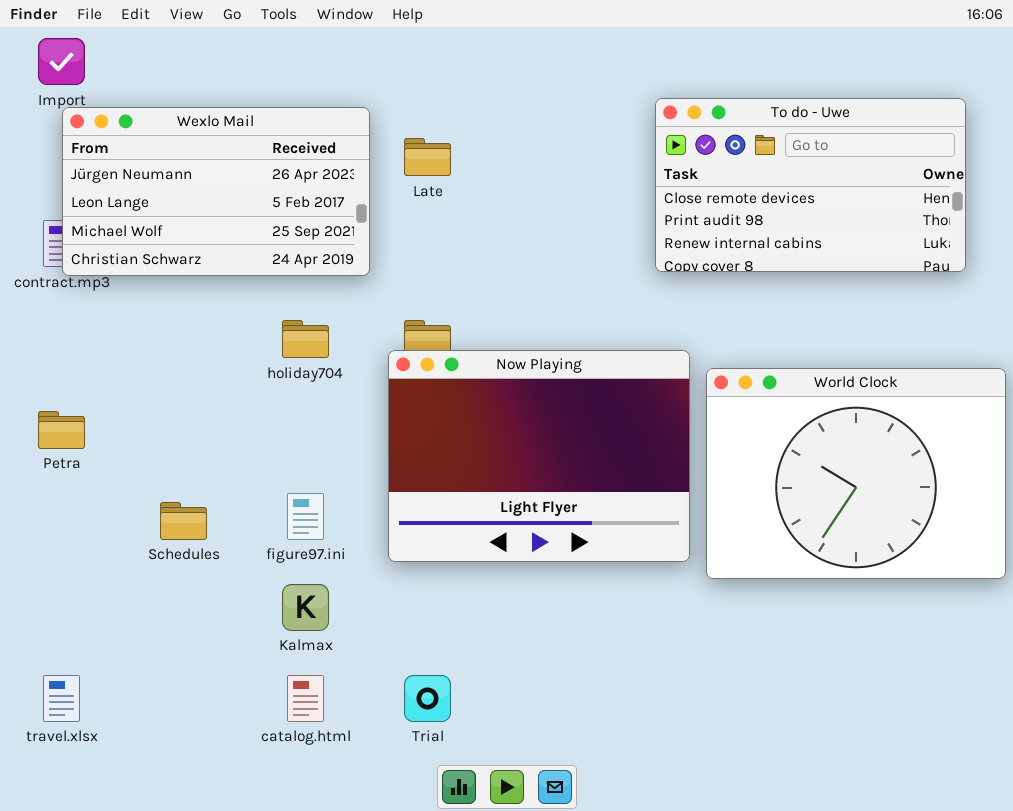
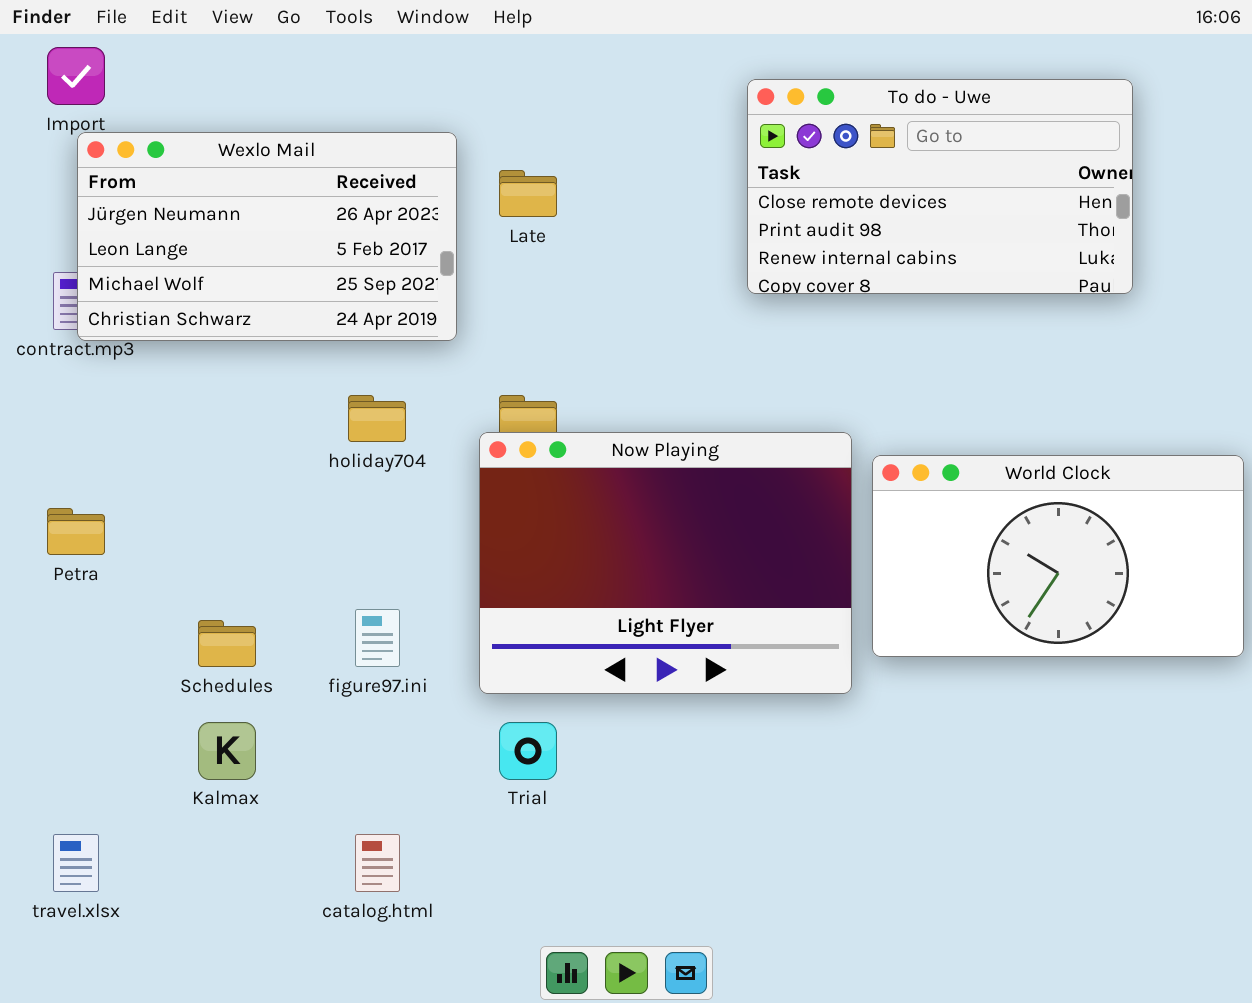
To do - Uwe: [655,98,966,272] -> [747,79,1133,294], moved
World Clock: [706,368,1006,579] -> [872,455,1244,657], resized
Kalmax: [282,584,329,631] -> [198,722,256,780], moved
Trial: [404,675,451,722] -> [499,722,557,780], moved

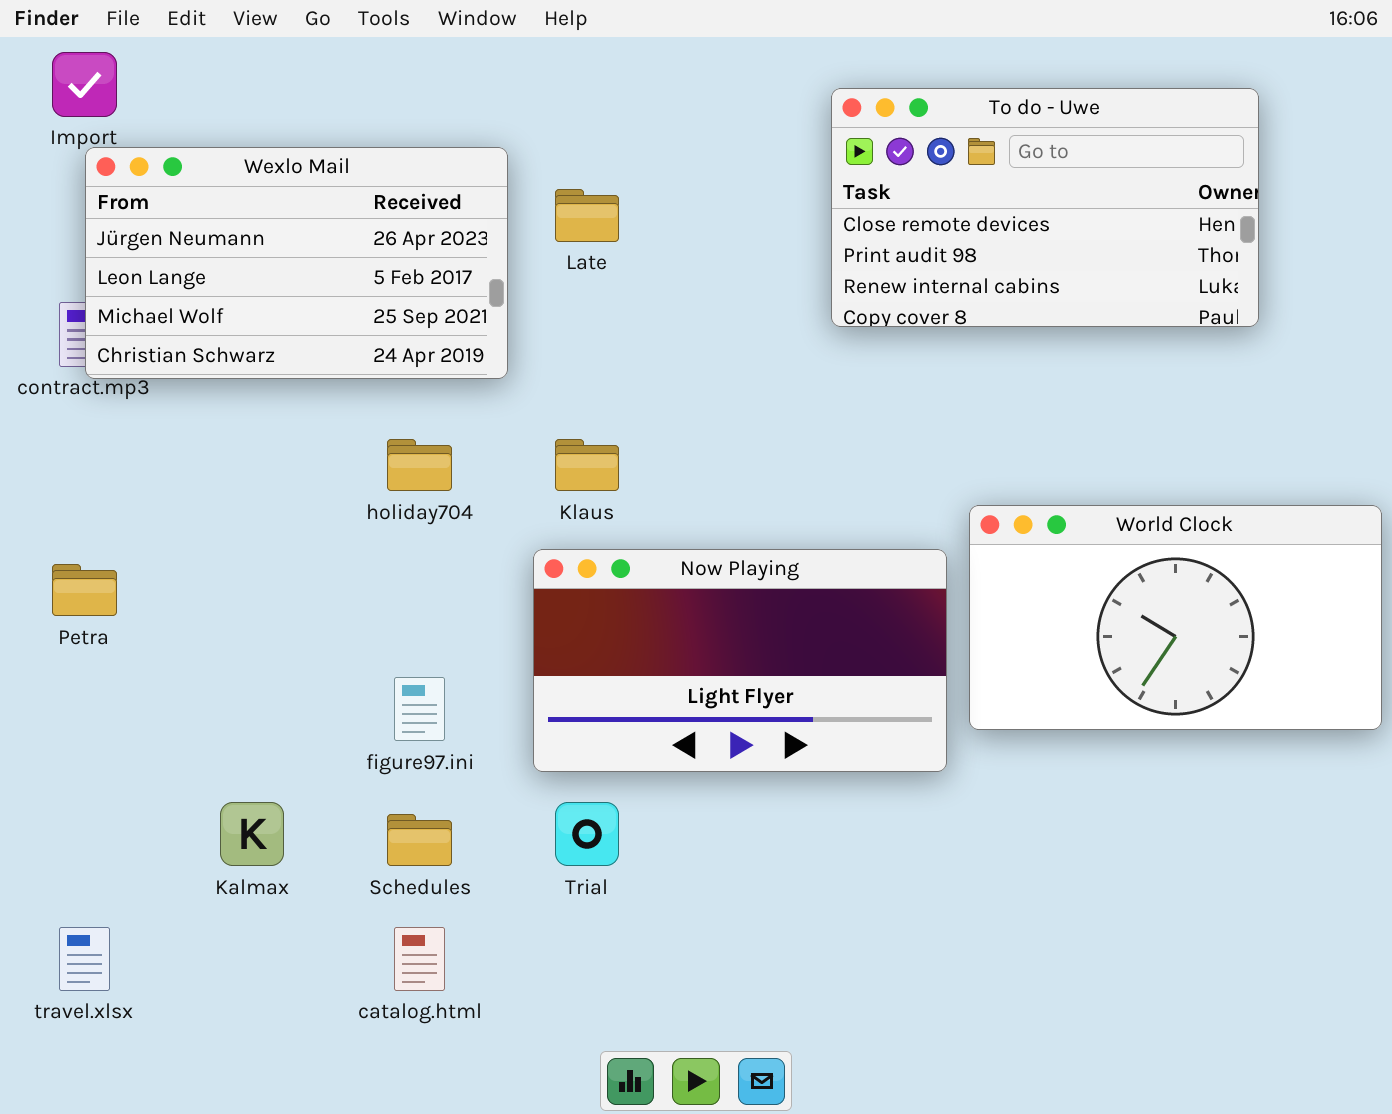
Now Playing: [479,432,852,694] -> [533,549,947,772], resized
Schedules: [198,620,256,667] -> [387,814,452,866], moved

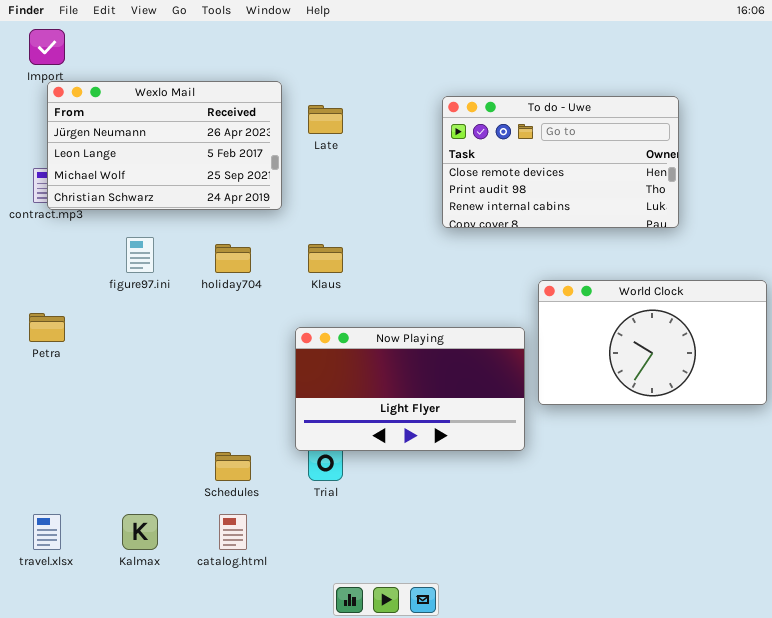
To do - Uwe: [831,88,1259,327] -> [442,96,679,228], moved
Now Playing: [533,549,947,772] -> [295,327,525,451], moved
figure97.ini: [394,677,445,741] -> [126,237,154,273], moved
Kalmax: [220,802,284,866] -> [122,514,158,550], moved

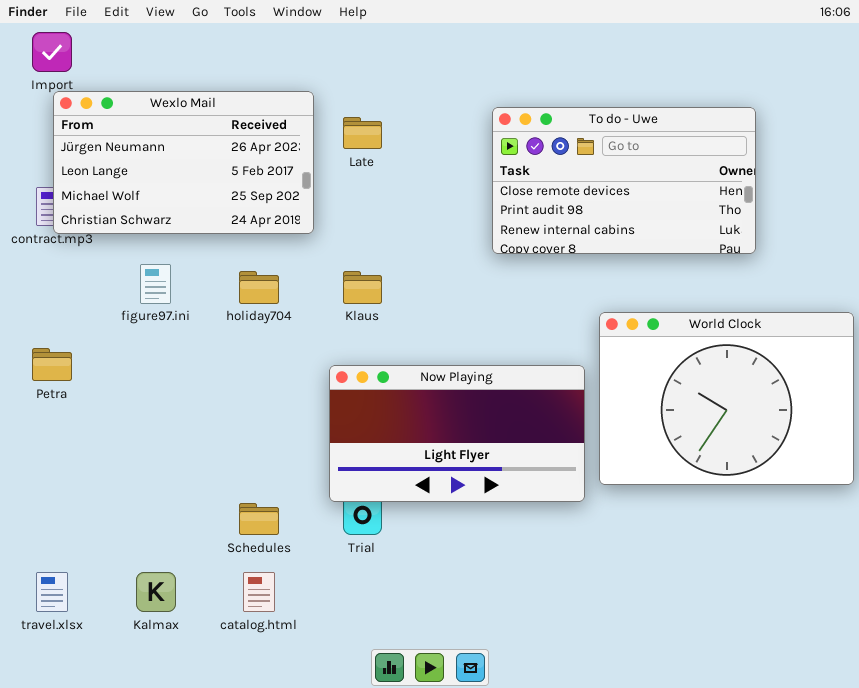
World Clock: [538,280,767,405] -> [599,312,854,485], resized

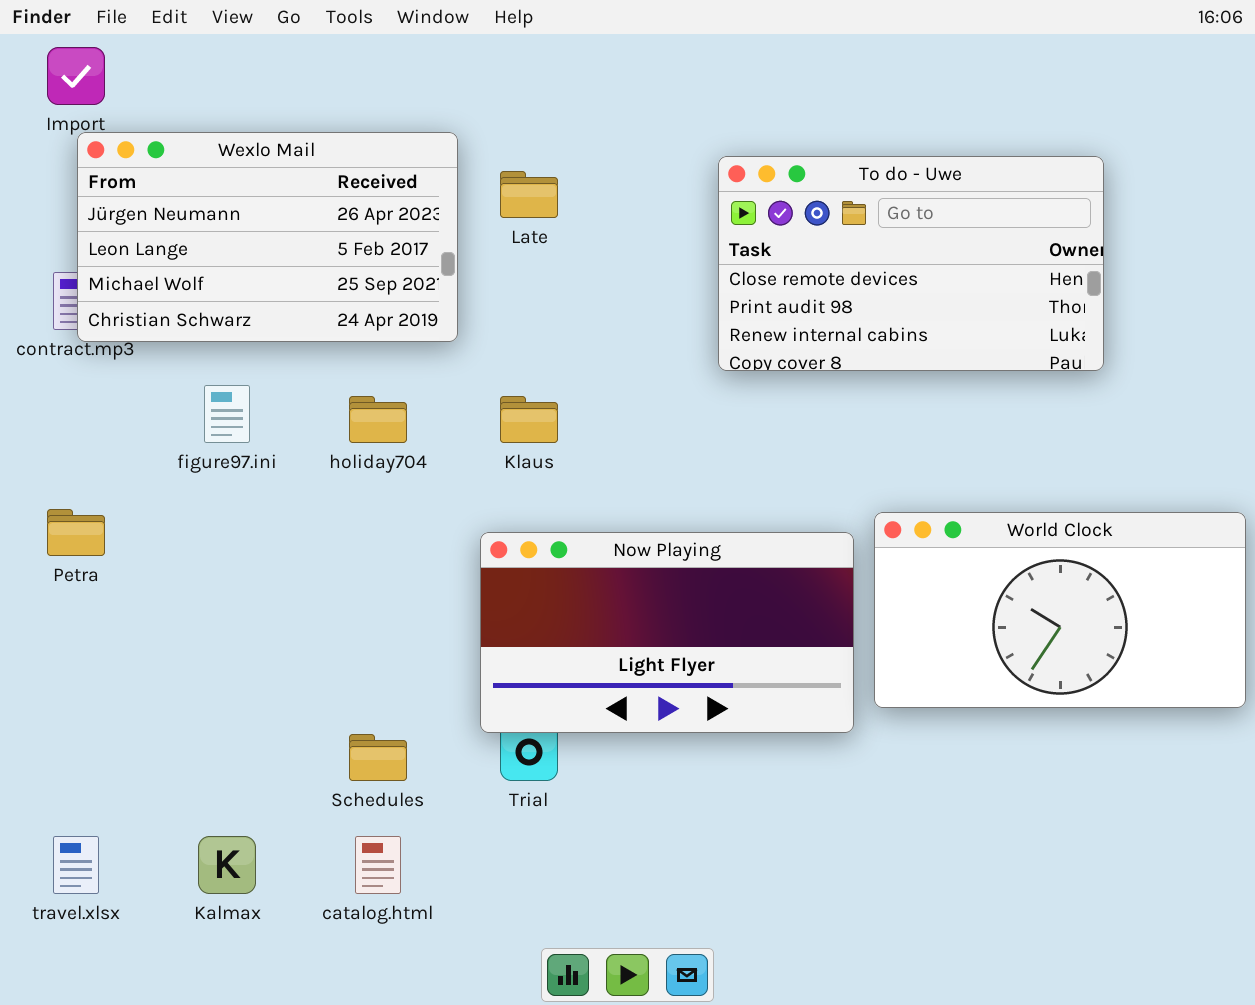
World Clock: [599,312,854,485] -> [874,512,1246,708], resized

